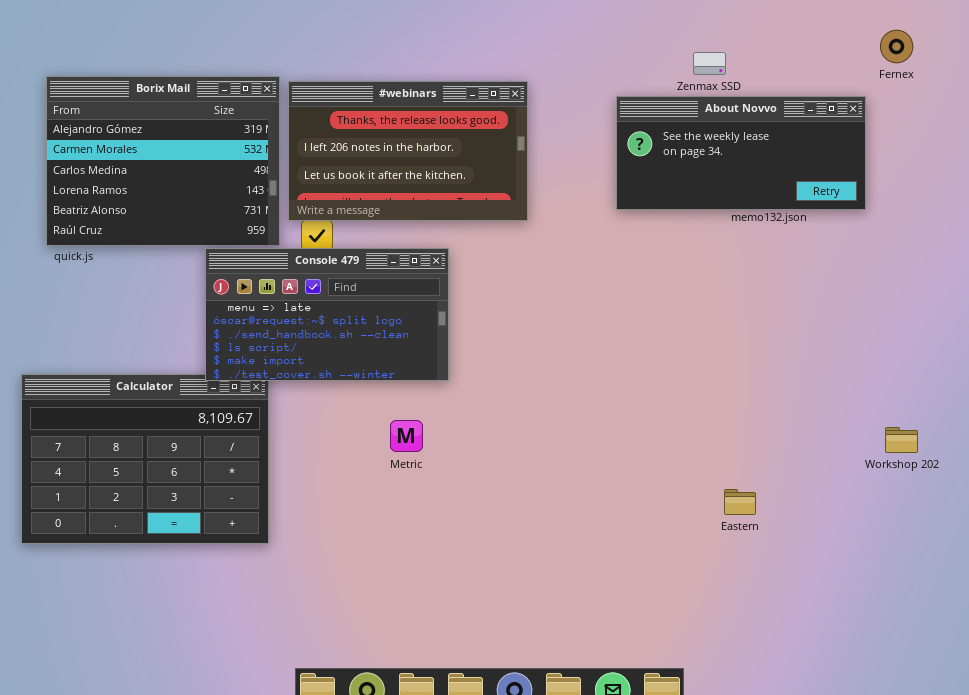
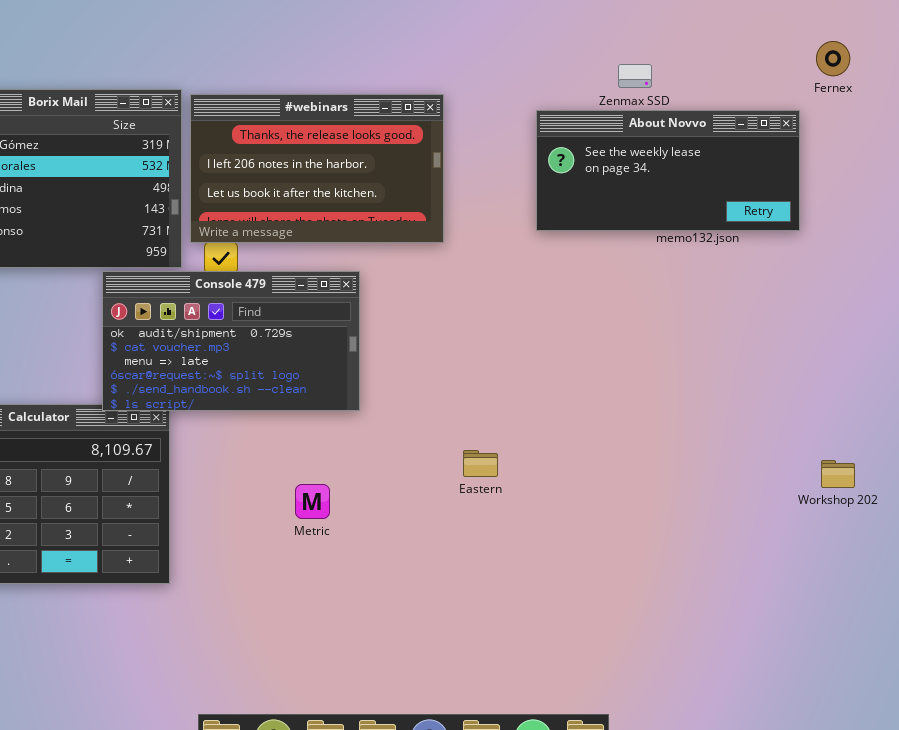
Console 479: [205,248,449,381] -> [102,271,360,411], scrolled up 2 rows
Metric: [390,420,423,452] -> [295,484,330,519], moved
Eastern: [724,489,756,515] -> [463,450,498,477], moved

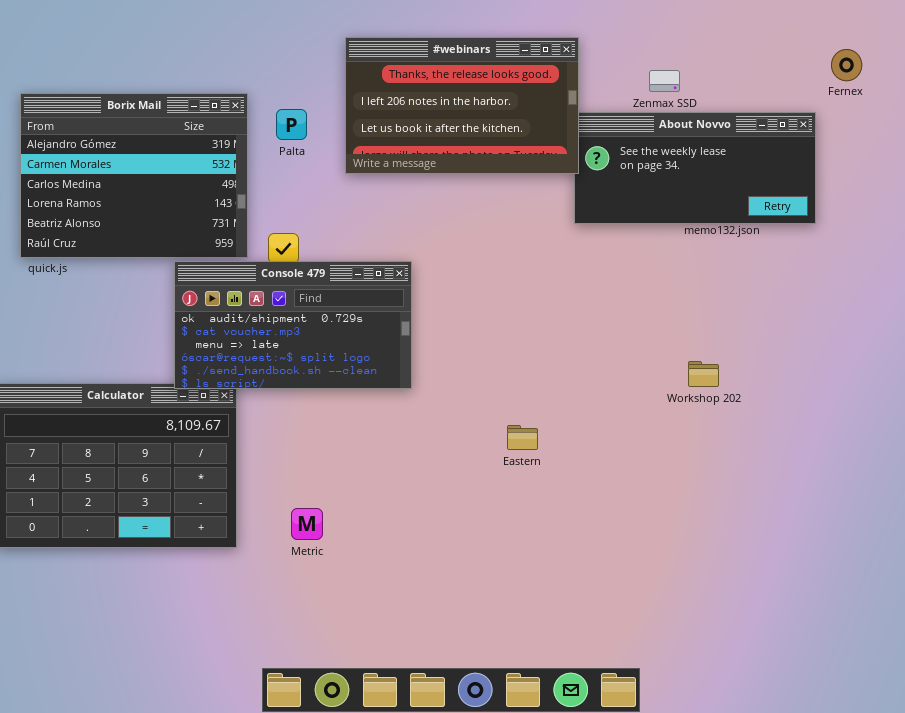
#webinars: [190,94,444,243] -> [345,37,579,174], moved
Workshop 202: [821,460,855,488] -> [688,361,719,387], moved
Metric: [295,484,330,519] -> [291,508,323,540], moved

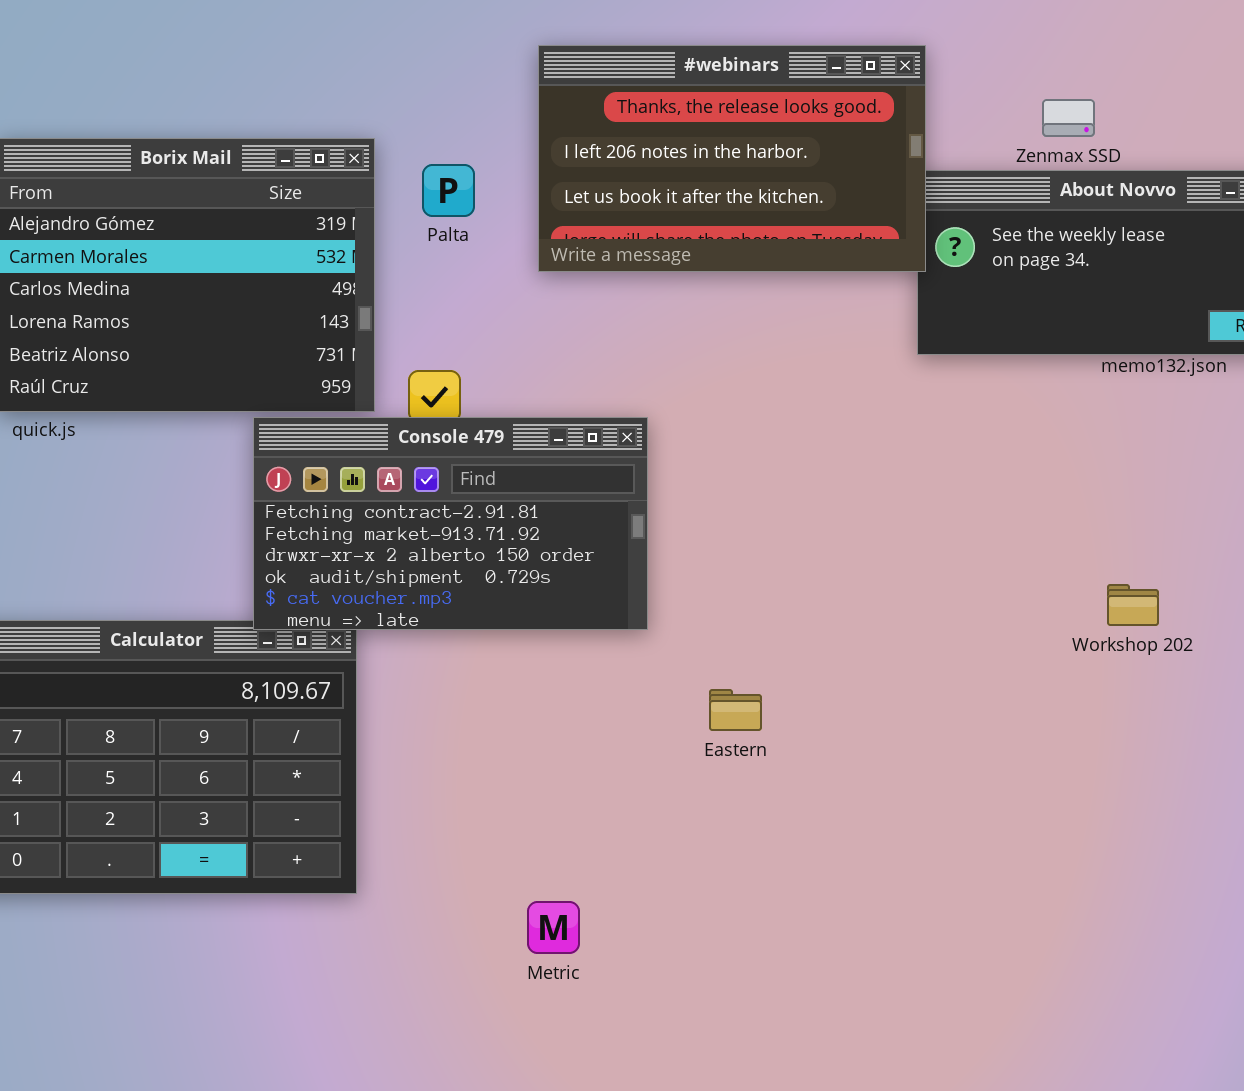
Console 479: [174,261,412,389] -> [253,417,648,630], scrolled up 3 rows
Eastern: [507,425,538,450] -> [709,689,762,731], moved
Metric: [291,508,323,540] -> [527,901,580,954], moved

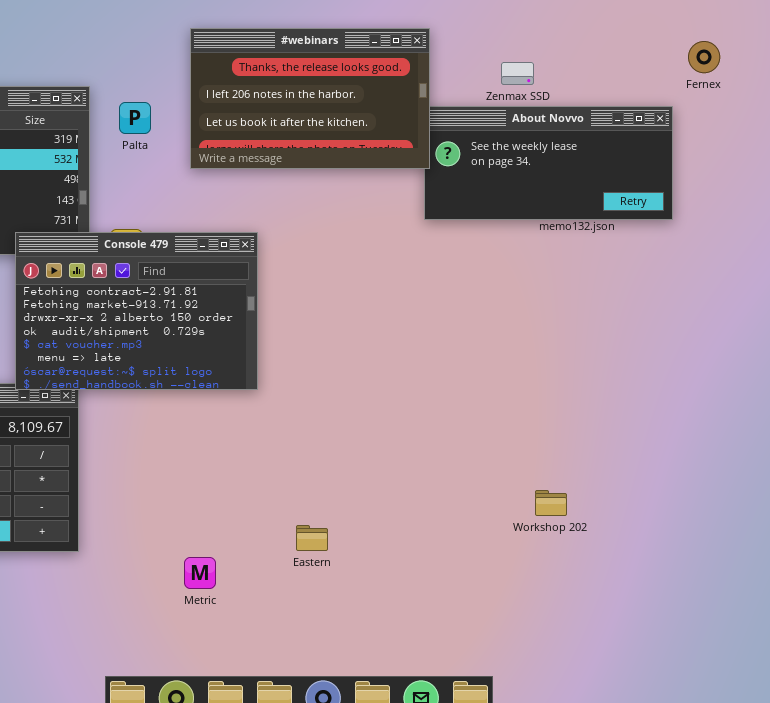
Console 479: [253,417,648,630] -> [15,232,258,390], resized
Workshop 202: [1107,584,1159,626] -> [535,490,567,516], moved
Eastern: [709,689,762,731] -> [296,525,328,551], moved

